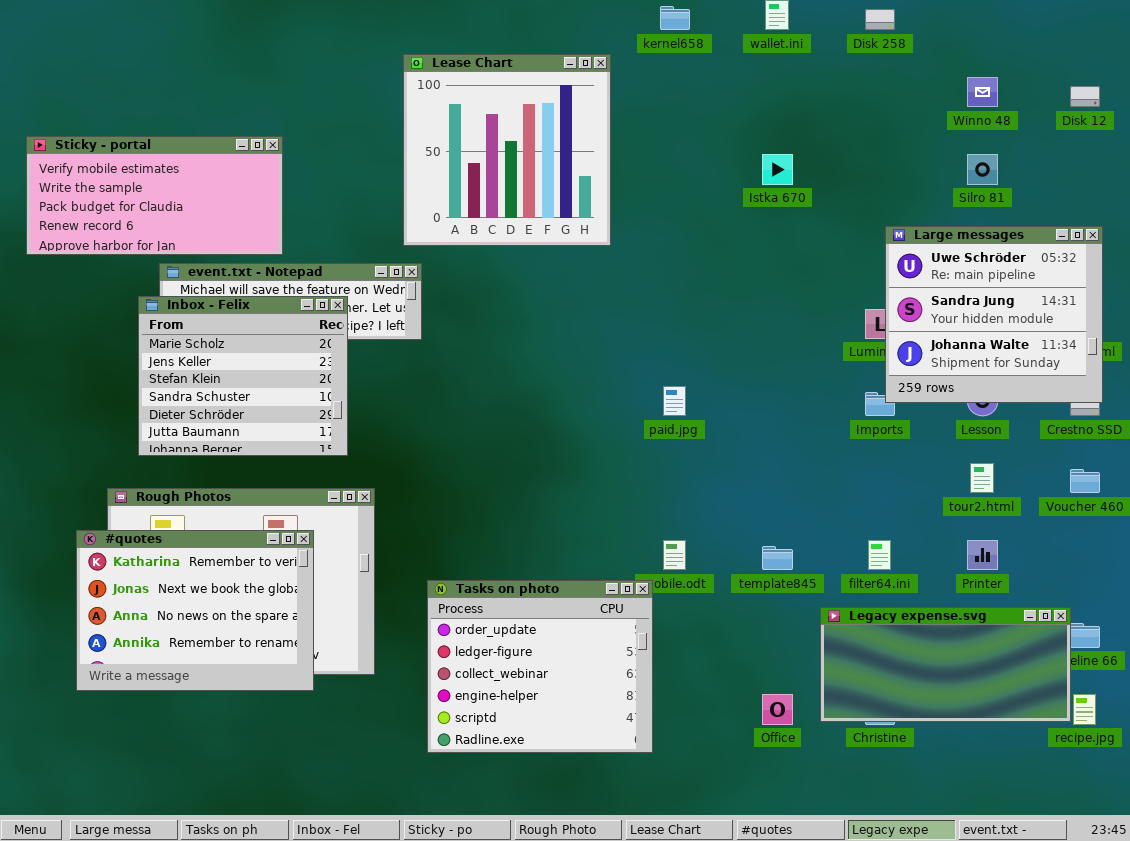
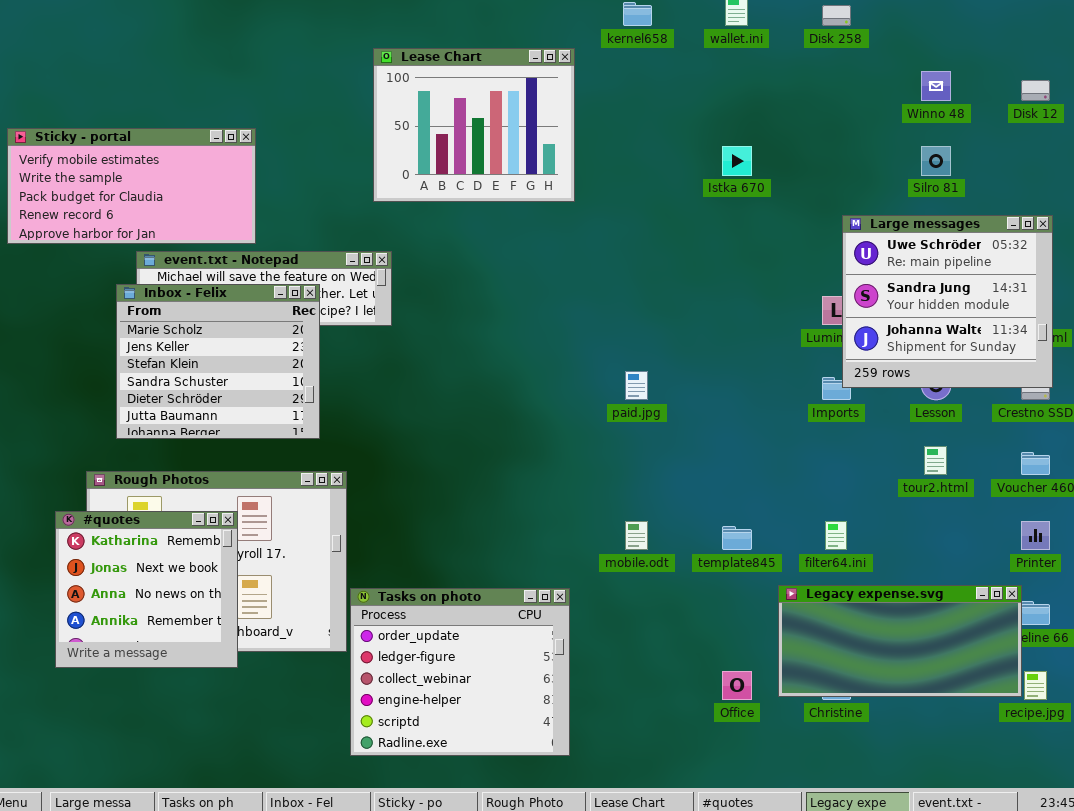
Lease Chart: [403,54,611,246] -> [373,48,575,202], resized
#quotes: [76,530,314,691] -> [55,511,238,668], resized
Printer: [967,540,998,570] -> [1021,521,1050,550], moved
Tasks on photo: [427,580,653,753] -> [350,588,570,756], moved

